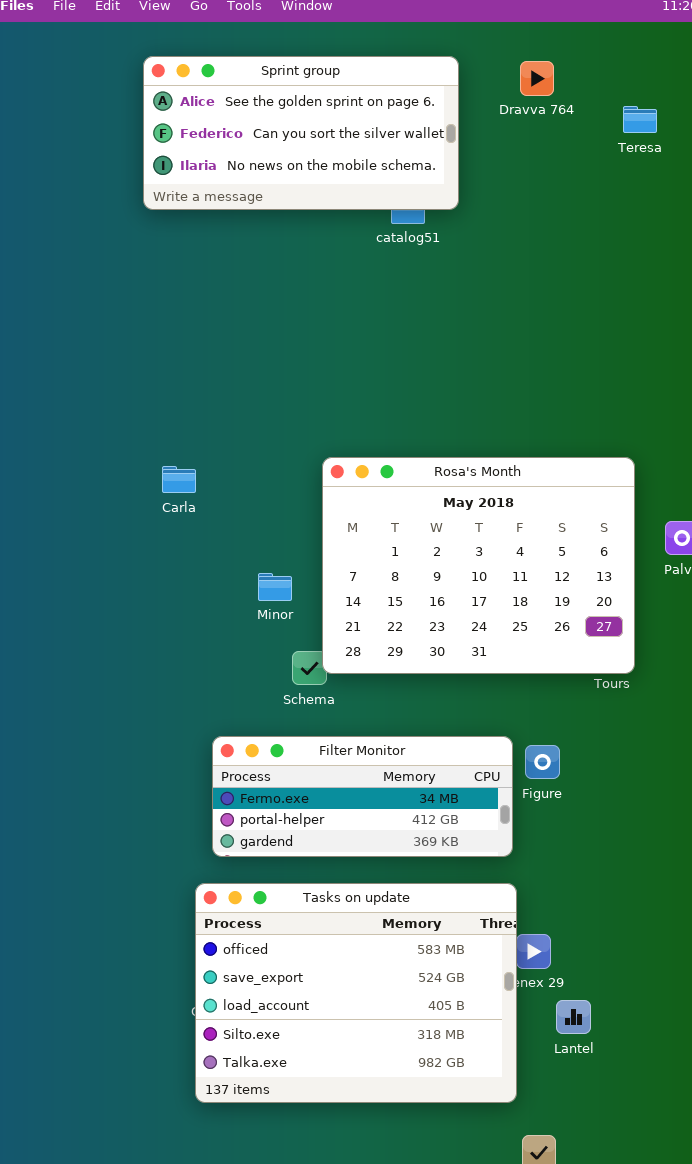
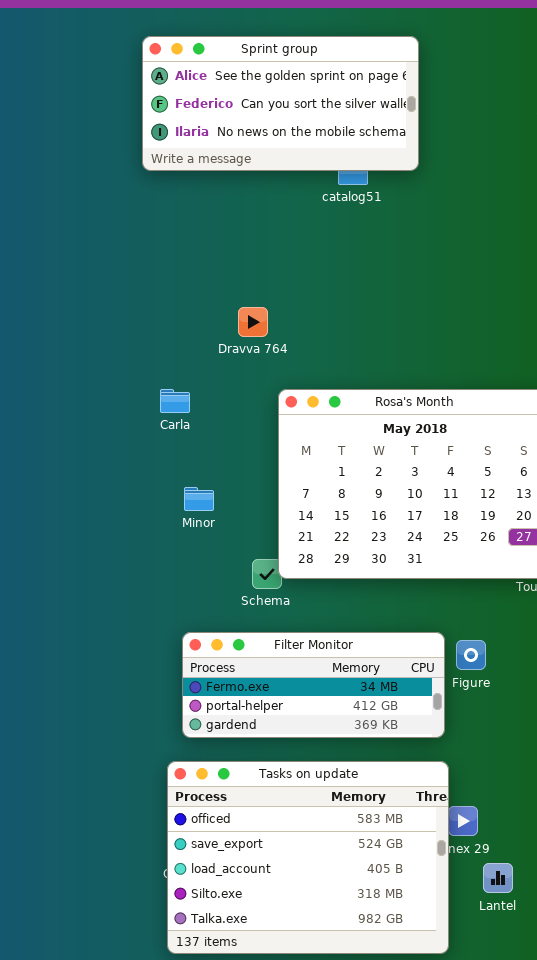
Sprint group: [143,56,459,210] -> [142,36,419,171], moved
Dravva 764: [520,61,554,96] -> [238,307,268,337], moved
Carla: [162,466,196,493] -> [160,389,190,413], moved
Minor: [258,573,292,601] -> [184,487,214,511], moved

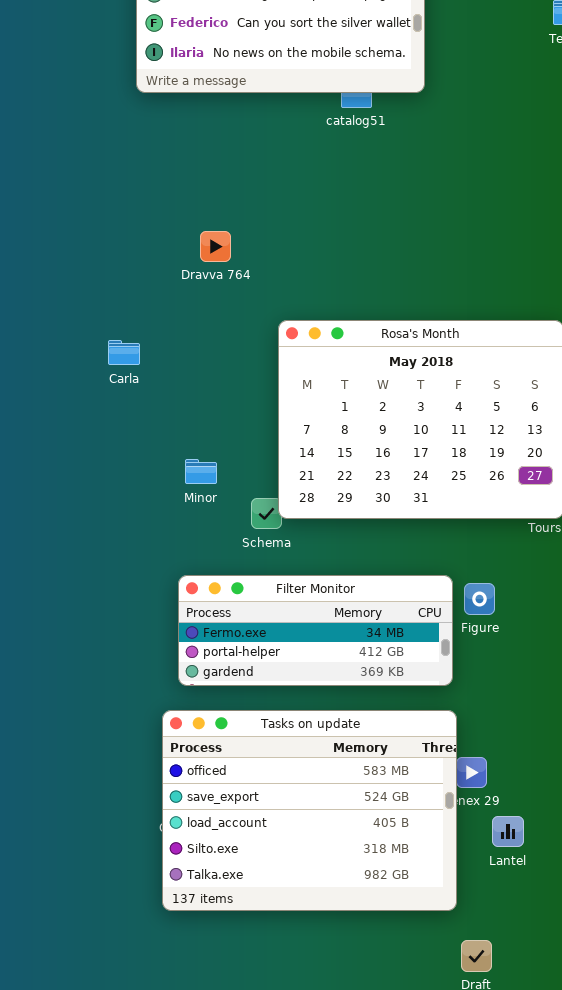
Dravva 764: [238,307,268,337] -> [200,231,231,262], moved
Carla: [160,389,190,413] -> [108,340,140,365], moved
Minor: [184,487,214,511] -> [185,459,217,484], moved

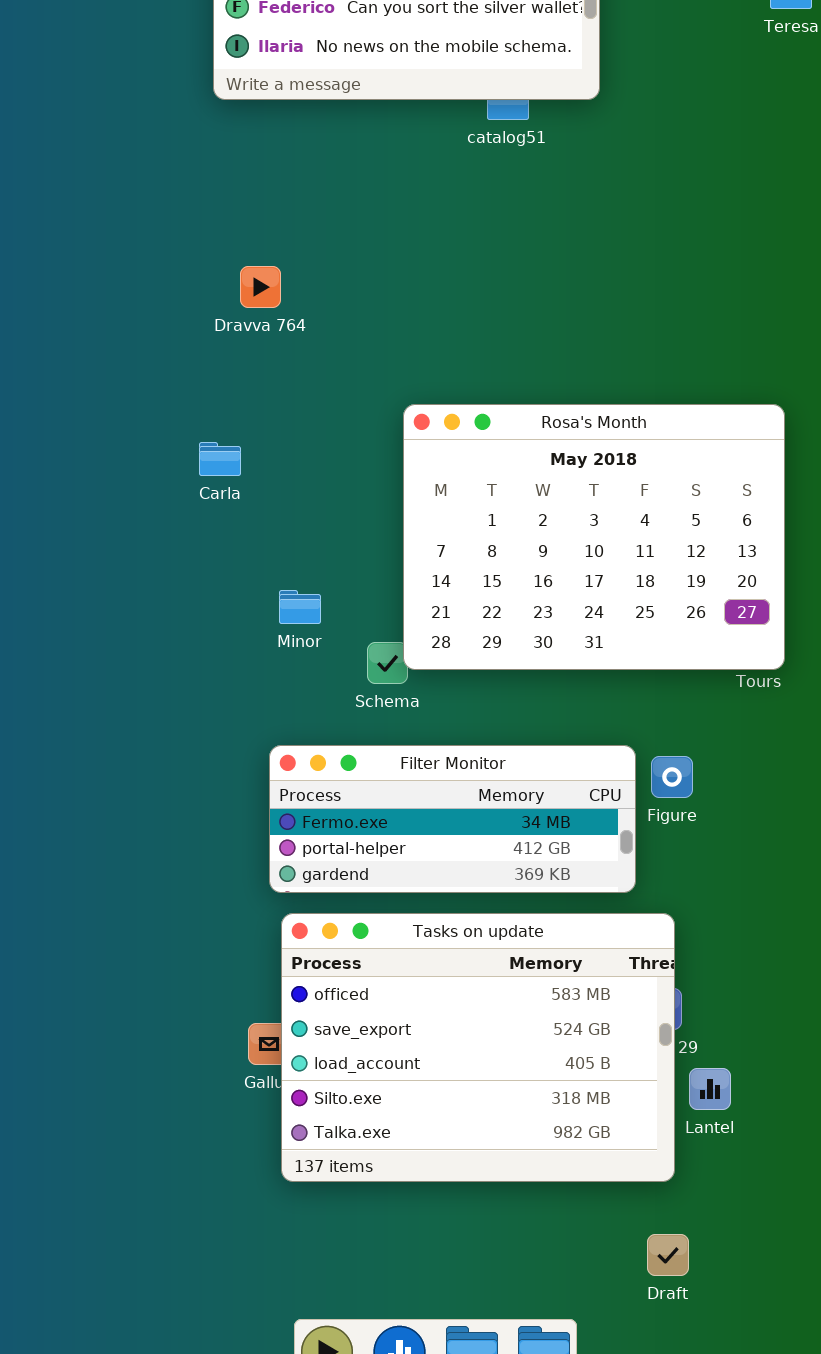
Dravva 764: [200,231,231,262] -> [240,266,281,308], moved
Carla: [108,340,140,365] -> [199,442,241,476], moved
Tasks on update: [162,710,457,911] -> [281,913,675,1182], moved

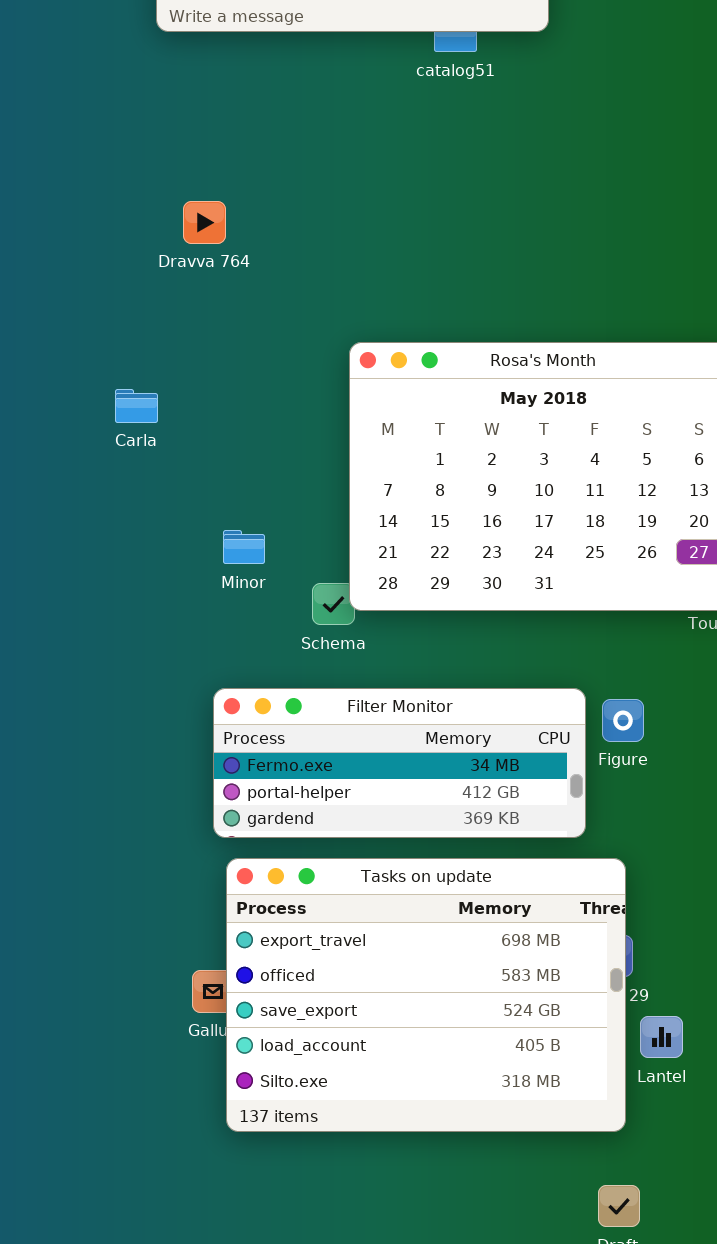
Carla: [199,442,241,476] -> [115,389,158,423], moved
Tasks on update: [281,913,675,1182] -> [226,858,626,1132], scrolled up 1 row

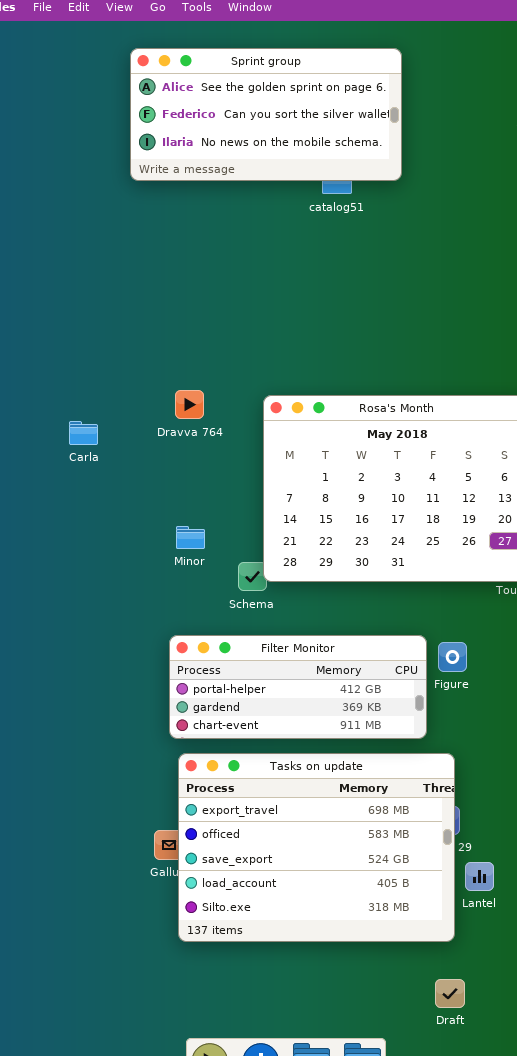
Dravva 764: [183,201,226,244] -> [175,390,204,419], moved
Carla: [115,389,158,423] -> [69,421,98,445], moved
Filter Monitor: [213,688,586,838] -> [169,635,427,739], scrolled down 1 row

